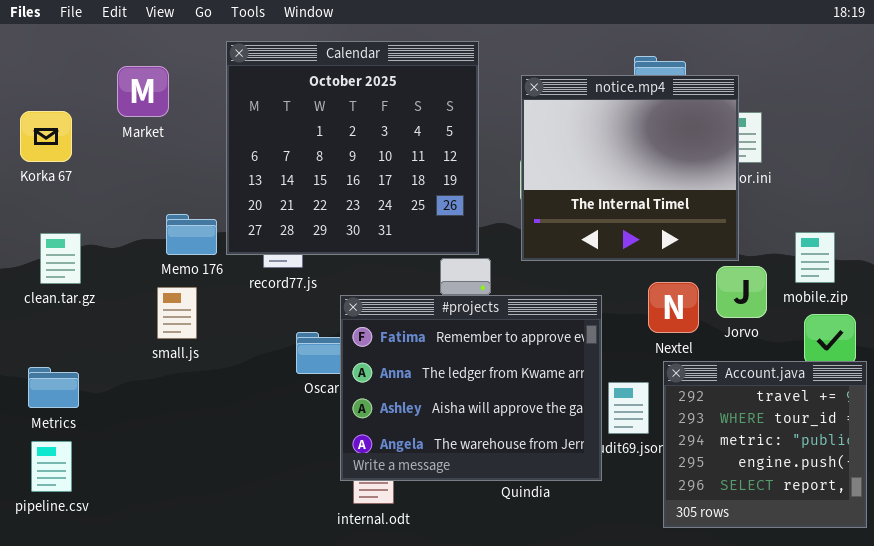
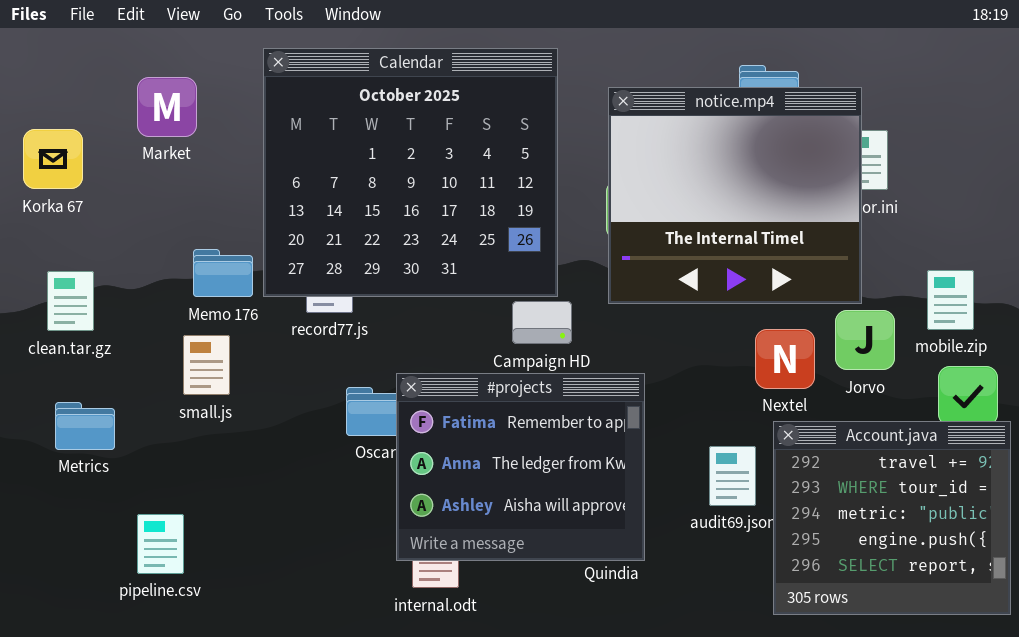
#projects: [340,295,602,481] -> [396,373,645,561], resized
Metrics: [28,367,79,408] -> [55,402,115,450], moved
pipeline.csv: [31,441,72,492] -> [137,514,184,574], moved

